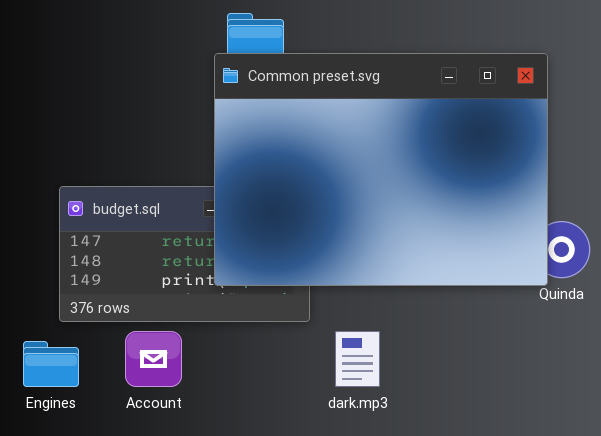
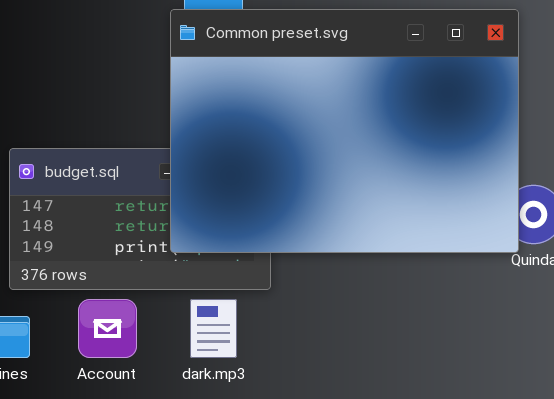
dark.mp3: [335,331,380,387] -> [190,299,237,358], moved

